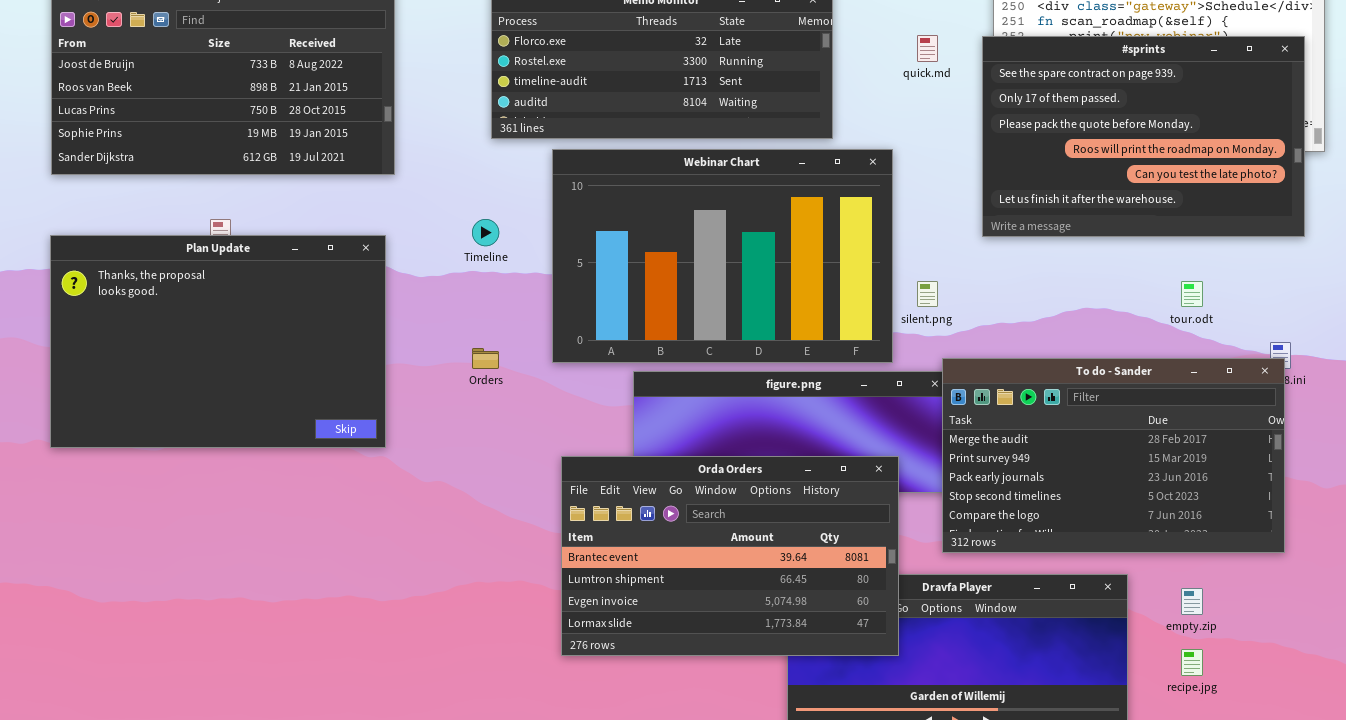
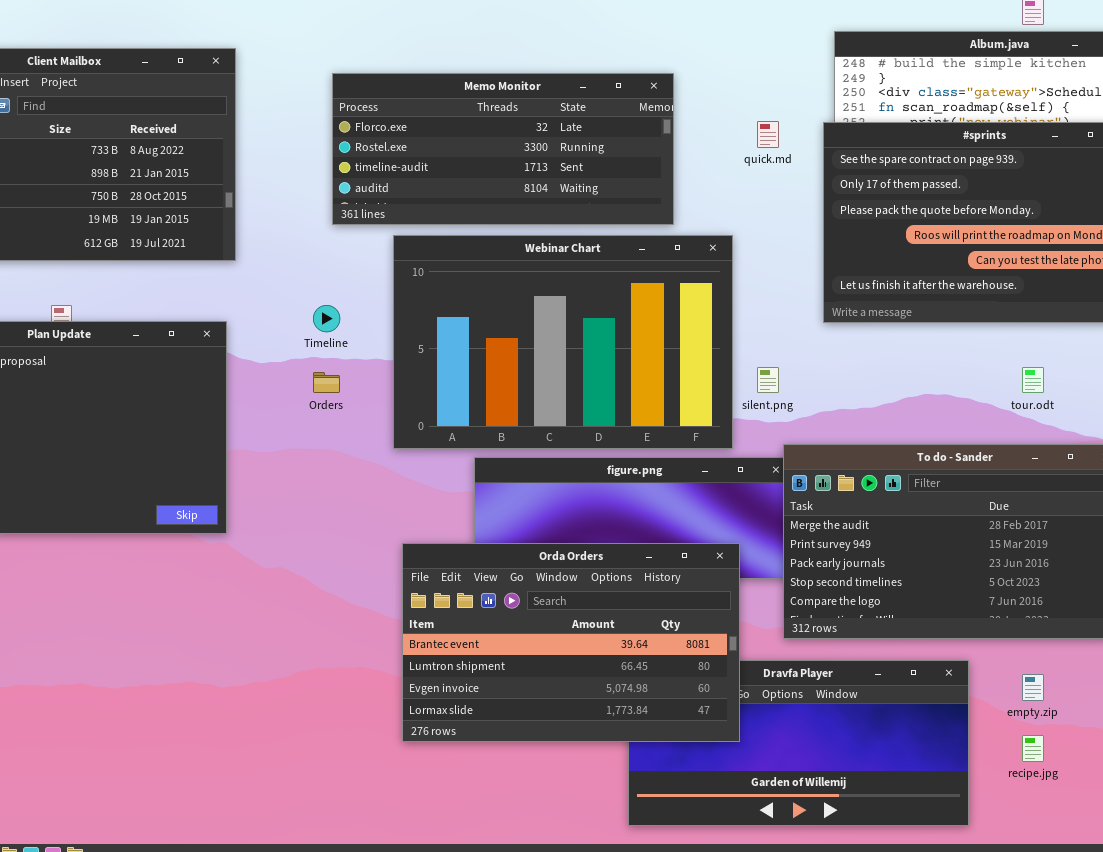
Orders: [472,348,499,369] -> [313,372,340,393], moved

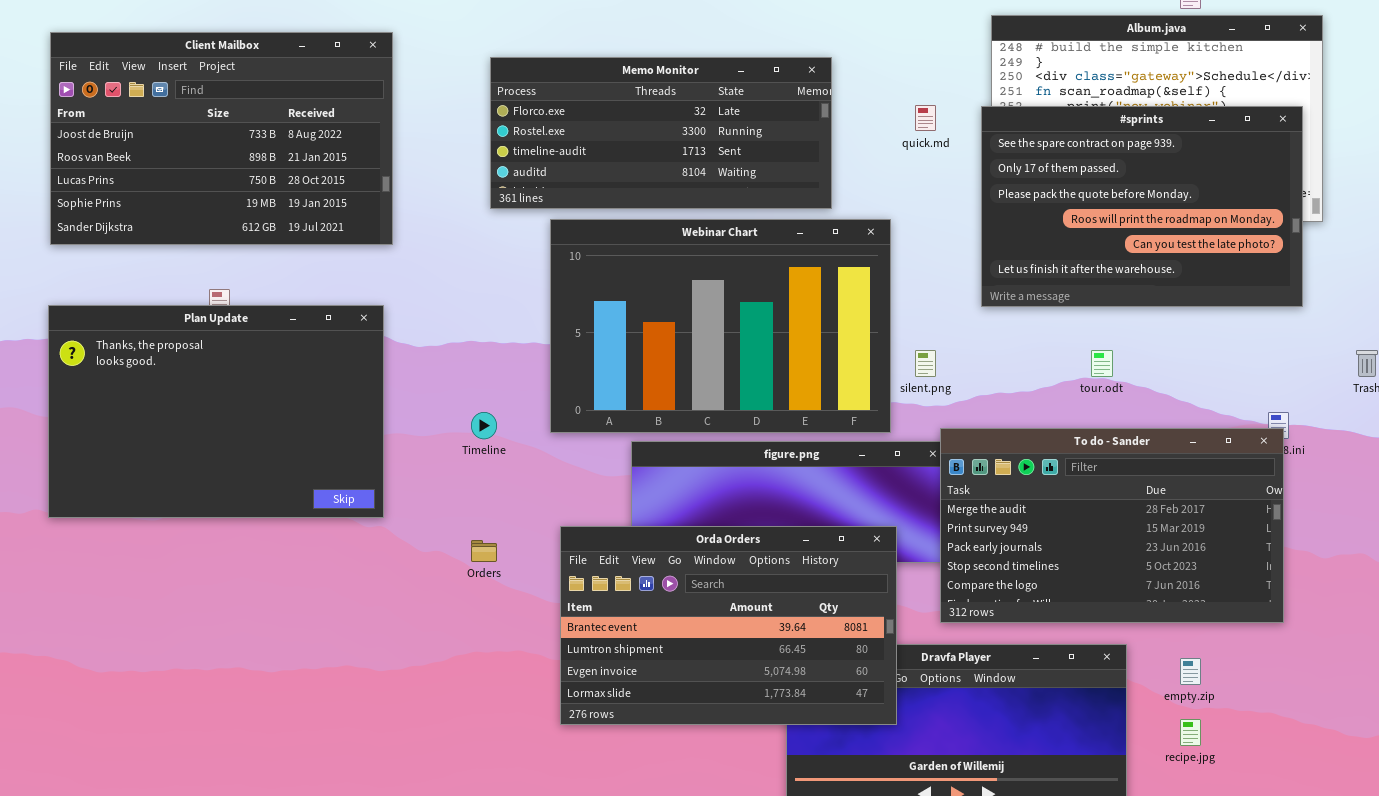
Timeline: [313,305,340,332] -> [471,412,497,439], moved
tour.odt: [1022,367,1044,393] -> [1091,350,1113,377], moved
Orders: [313,372,340,393] -> [471,540,497,562], moved

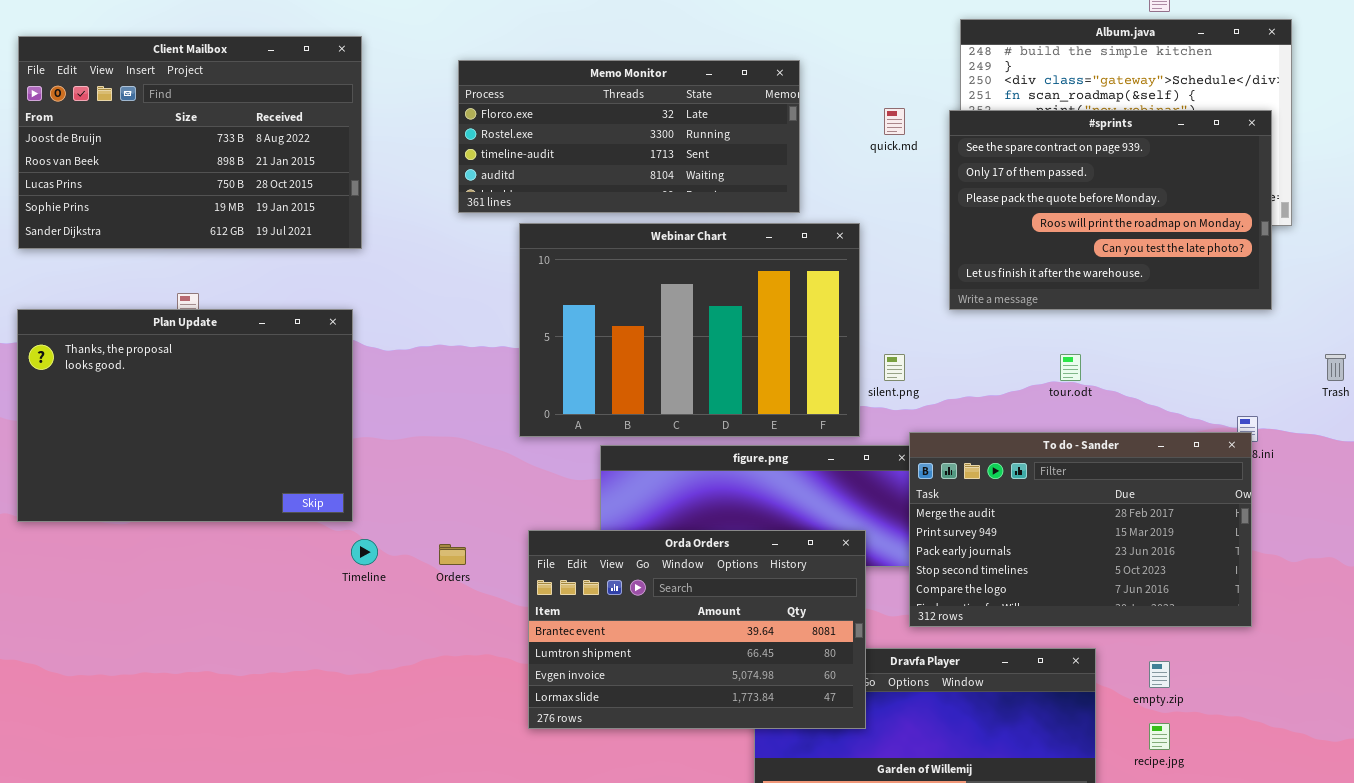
Timeline: [471,412,497,439] -> [351,539,378,565], moved

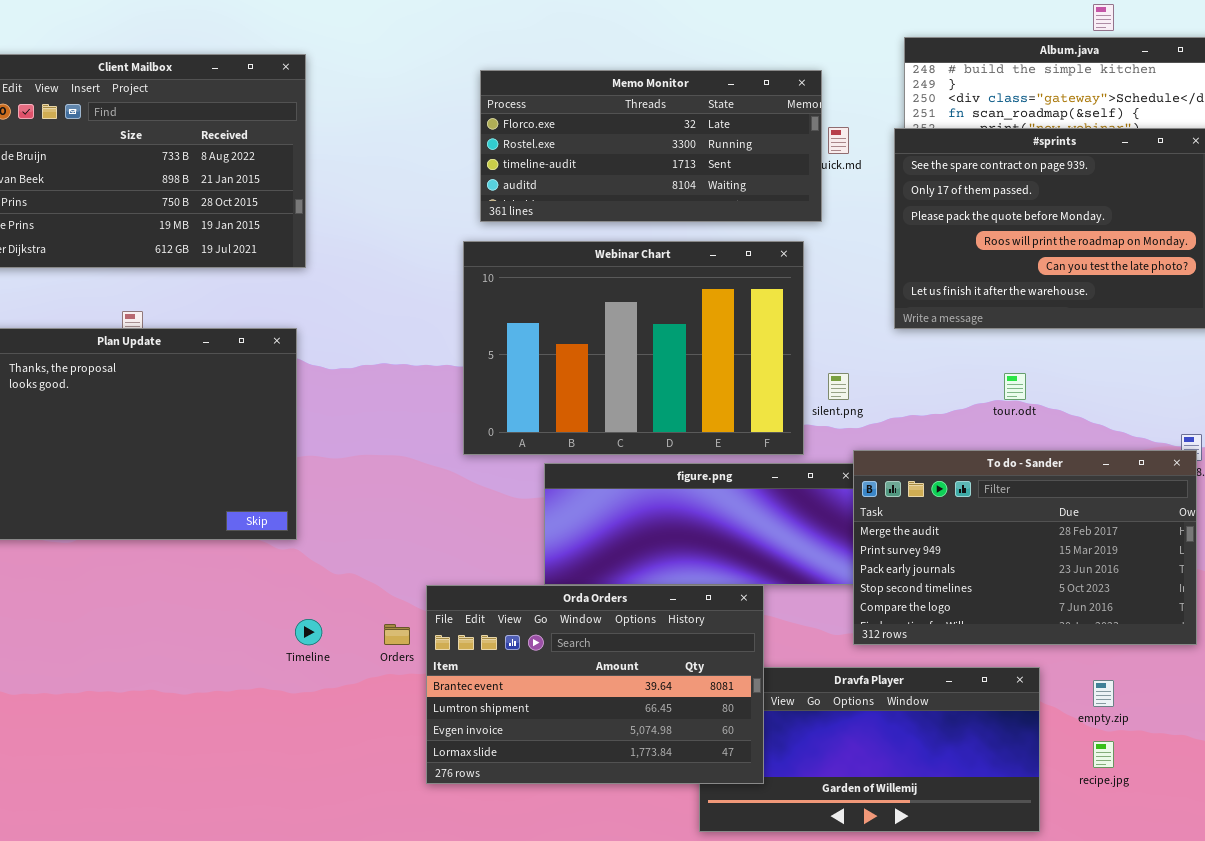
Memo Monitor: [458,60,800,213] -> [480,70,822,222], moved
Orda Orders: [528,530,866,729] -> [426,585,764,784], moved
Timeline: [351,539,378,565] -> [295,619,322,645], moved
Orders: [439,544,466,565] -> [384,624,410,645], moved

